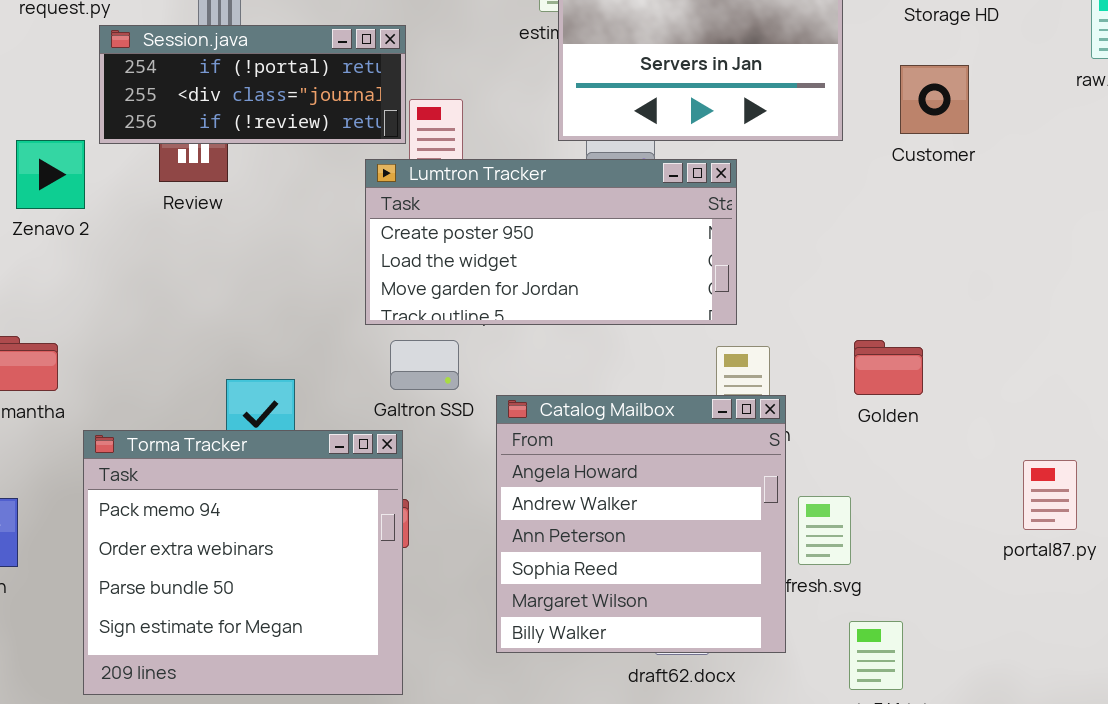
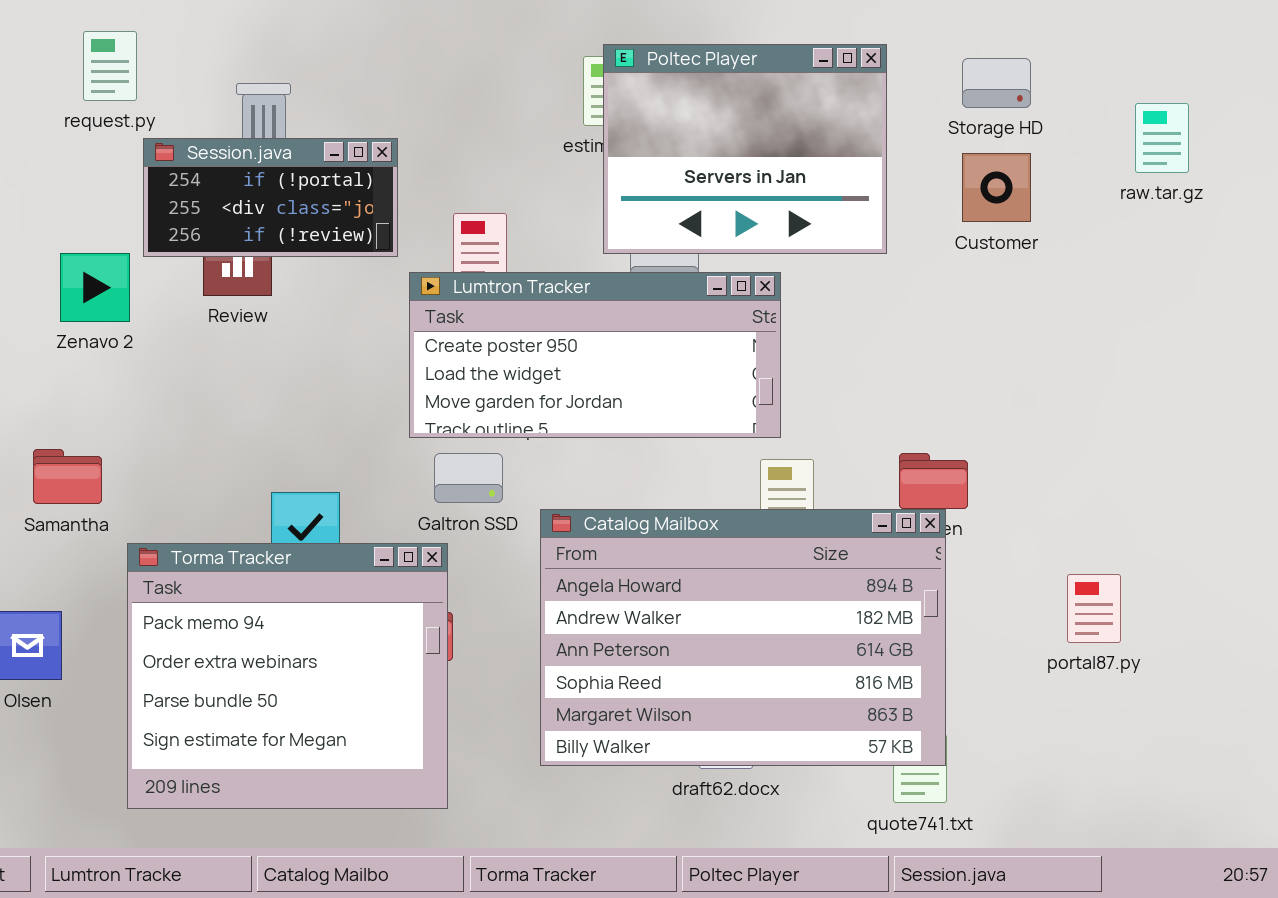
Session.java: [99,25,406,144] -> [143,138,398,257], resized
Customer: [900,65,969,134] -> [962,153,1031,222], moved
Catalog Mailbox: [496,395,786,653] -> [540,509,946,766], resized

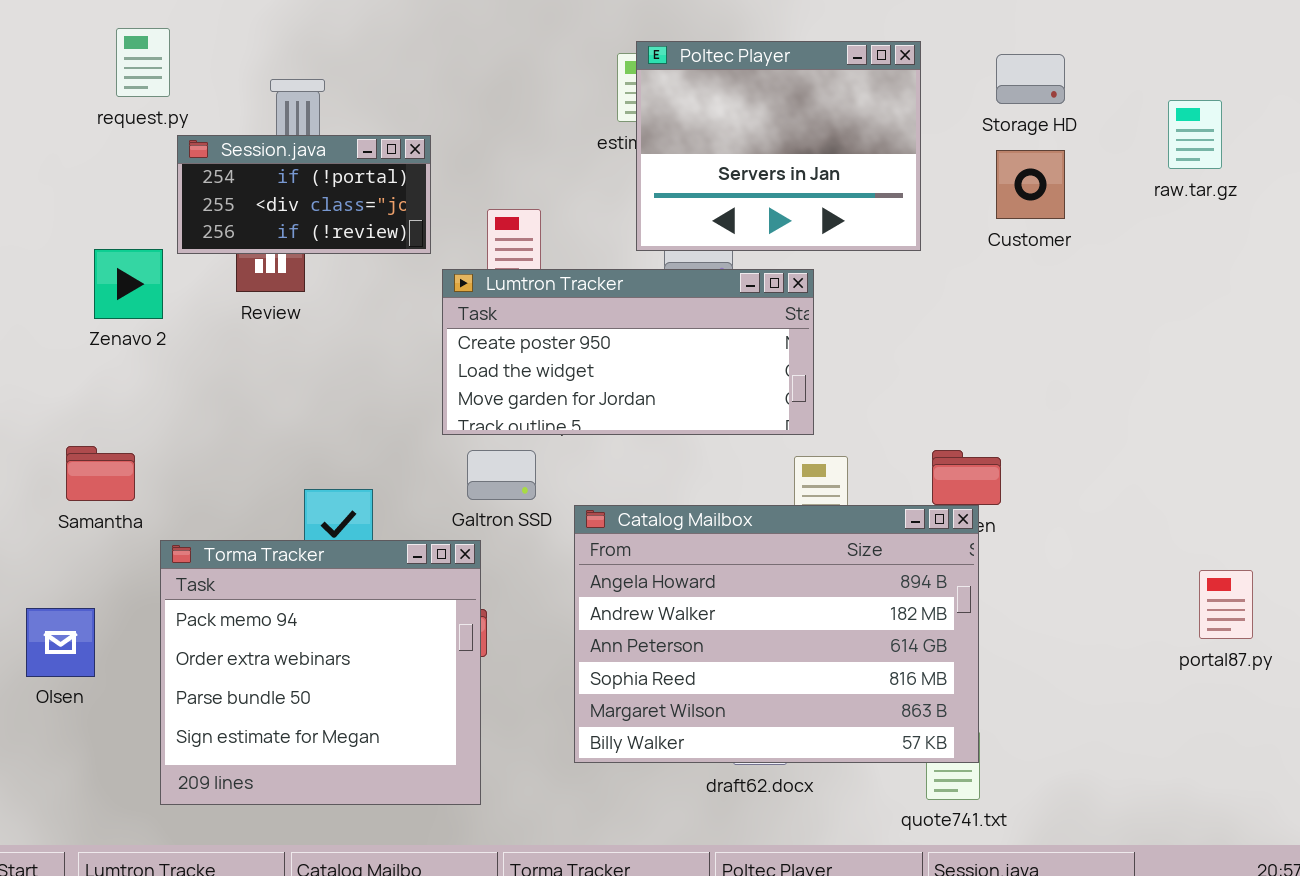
portal87.py: [1067,574,1121,643] -> [1199,570,1253,639], moved

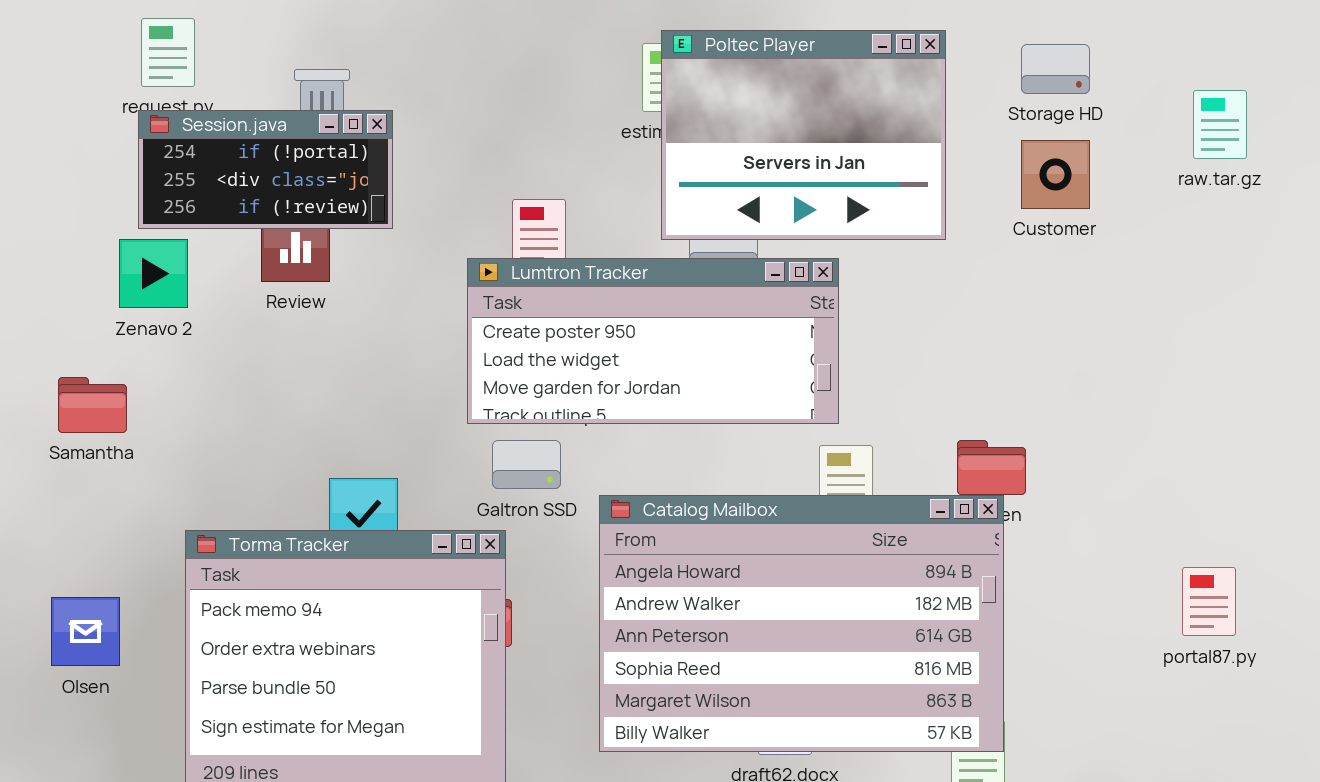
Session.java: [177,135,431,254] -> [138,110,393,229], moved
Samantha: [66,446,135,501] -> [58,377,127,433], moved
portal87.py: [1199,570,1253,639] -> [1182,567,1236,636], moved

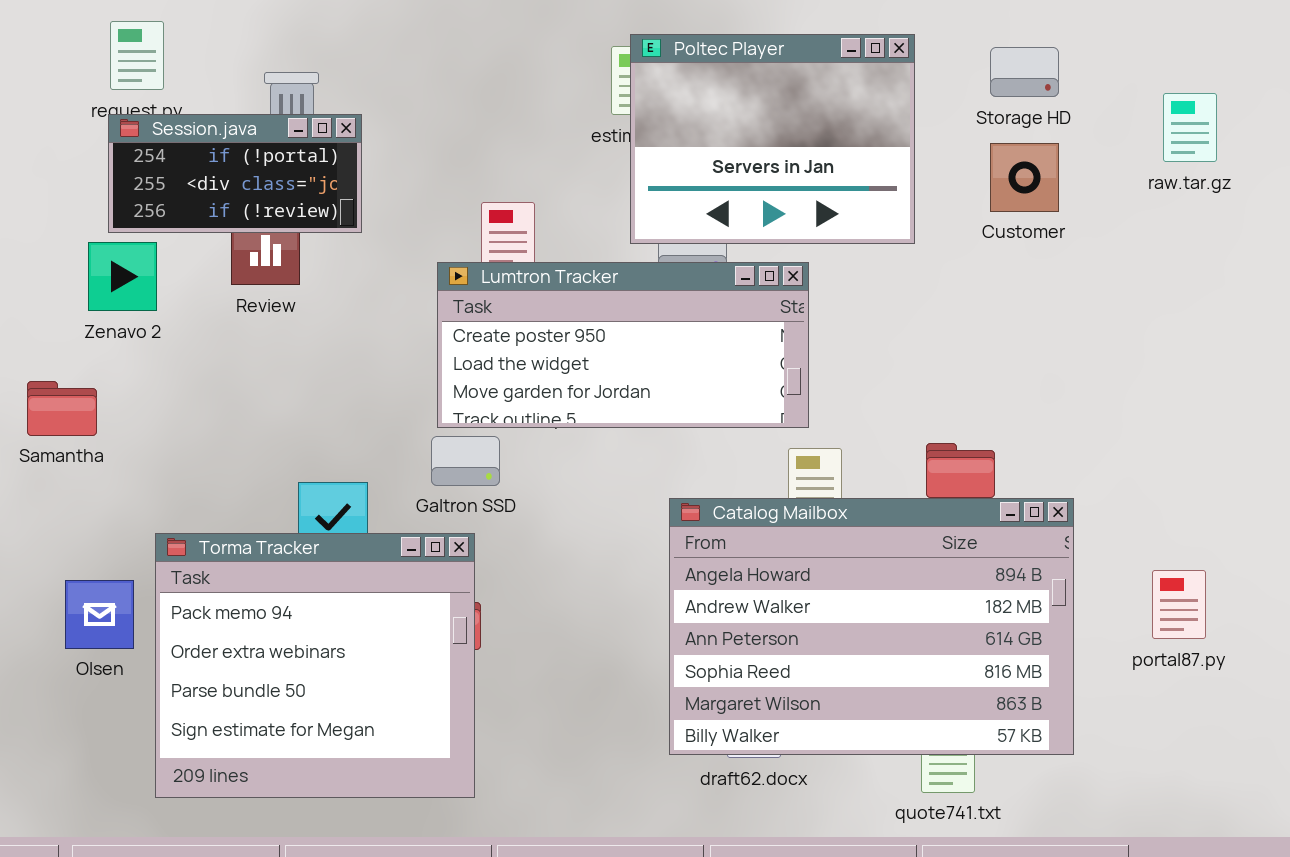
Galtron SSD: [492,440,561,489] -> [431,436,500,486], moved
Catalog Mailbox: [599,495,1004,752] -> [669,498,1074,755], moved
Olsen: [51,597,120,666] -> [65,580,134,649], moved

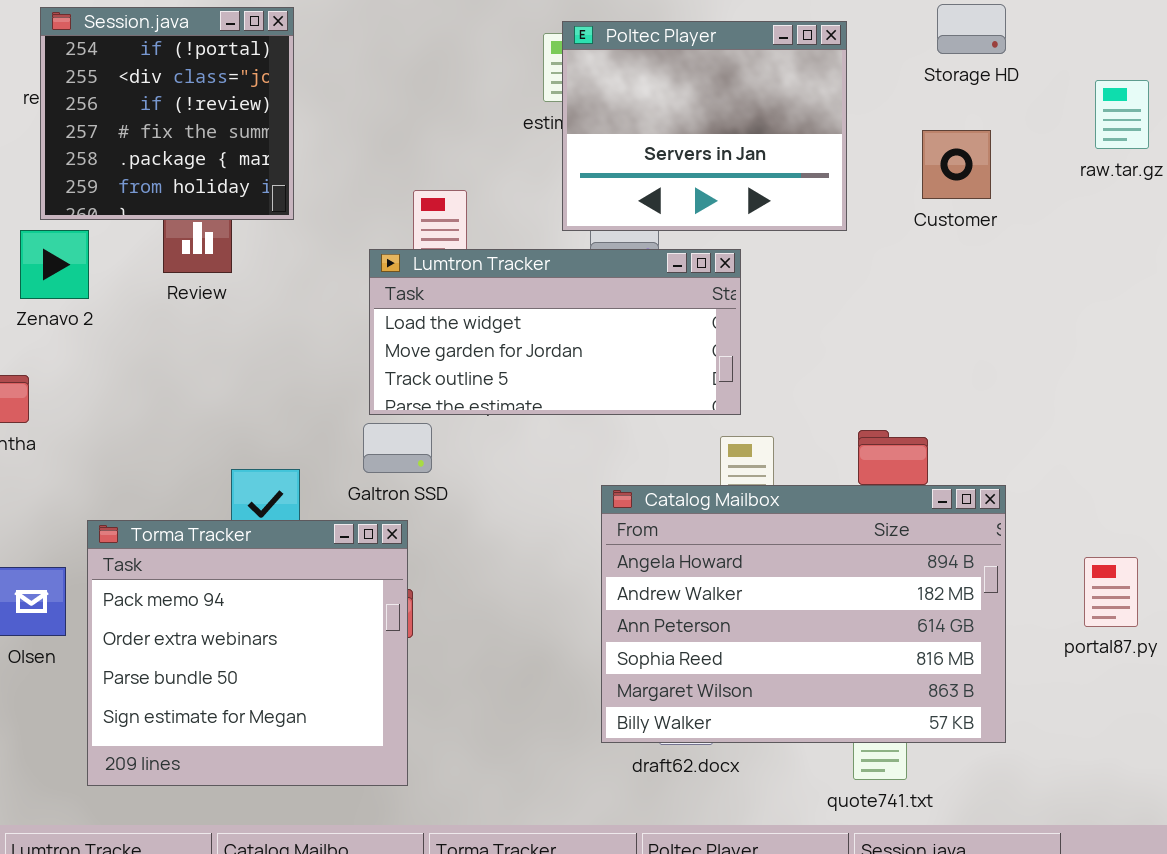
Storage HD: [990,47,1059,97] -> [937,4,1006,54], moved
Session.java: [108,114,362,233] -> [40,7,294,220], resized
Lumtron Tracker: [437,262,809,428] -> [369,249,741,415], scrolled down 1 row

